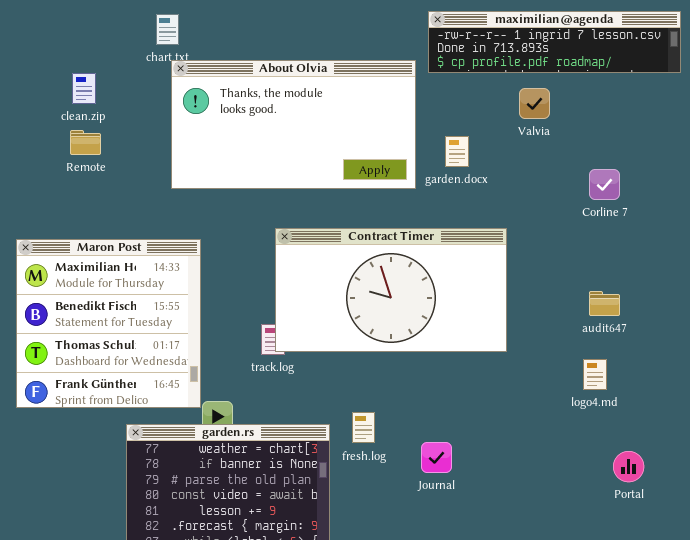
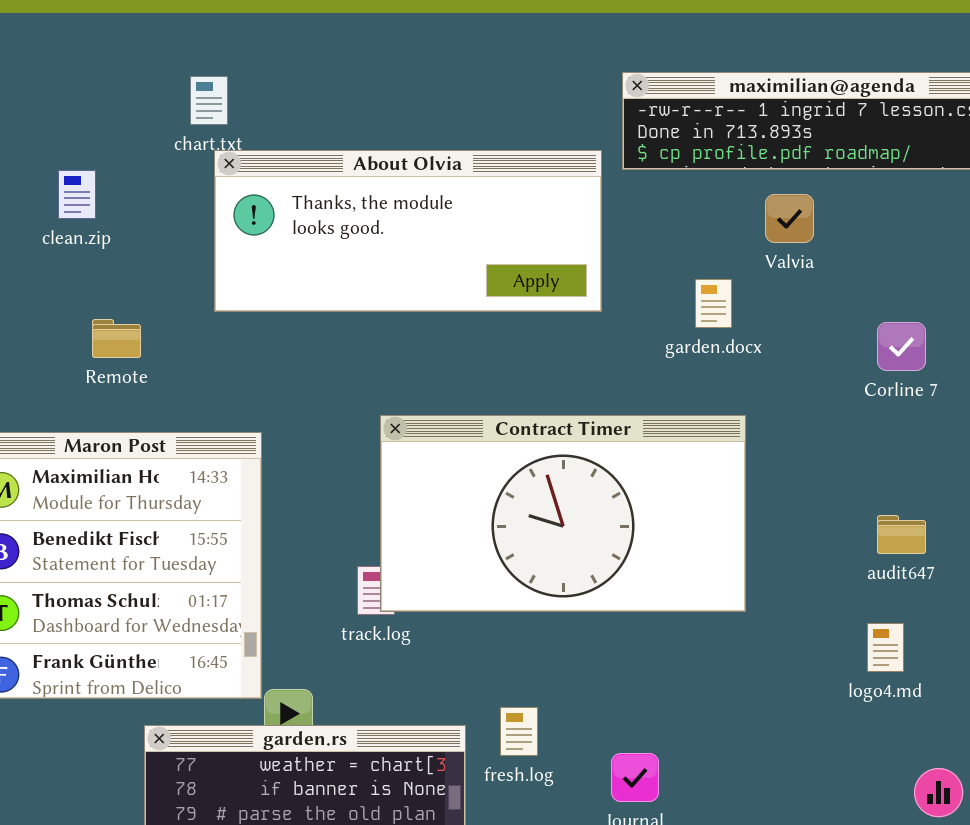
About Olvia: [171,60,416,189] -> [214,150,602,312], resized
Remote: [70,130,101,155] -> [92,319,141,358], moved
garden.docx: [445,136,469,167] -> [695,279,732,328], moved

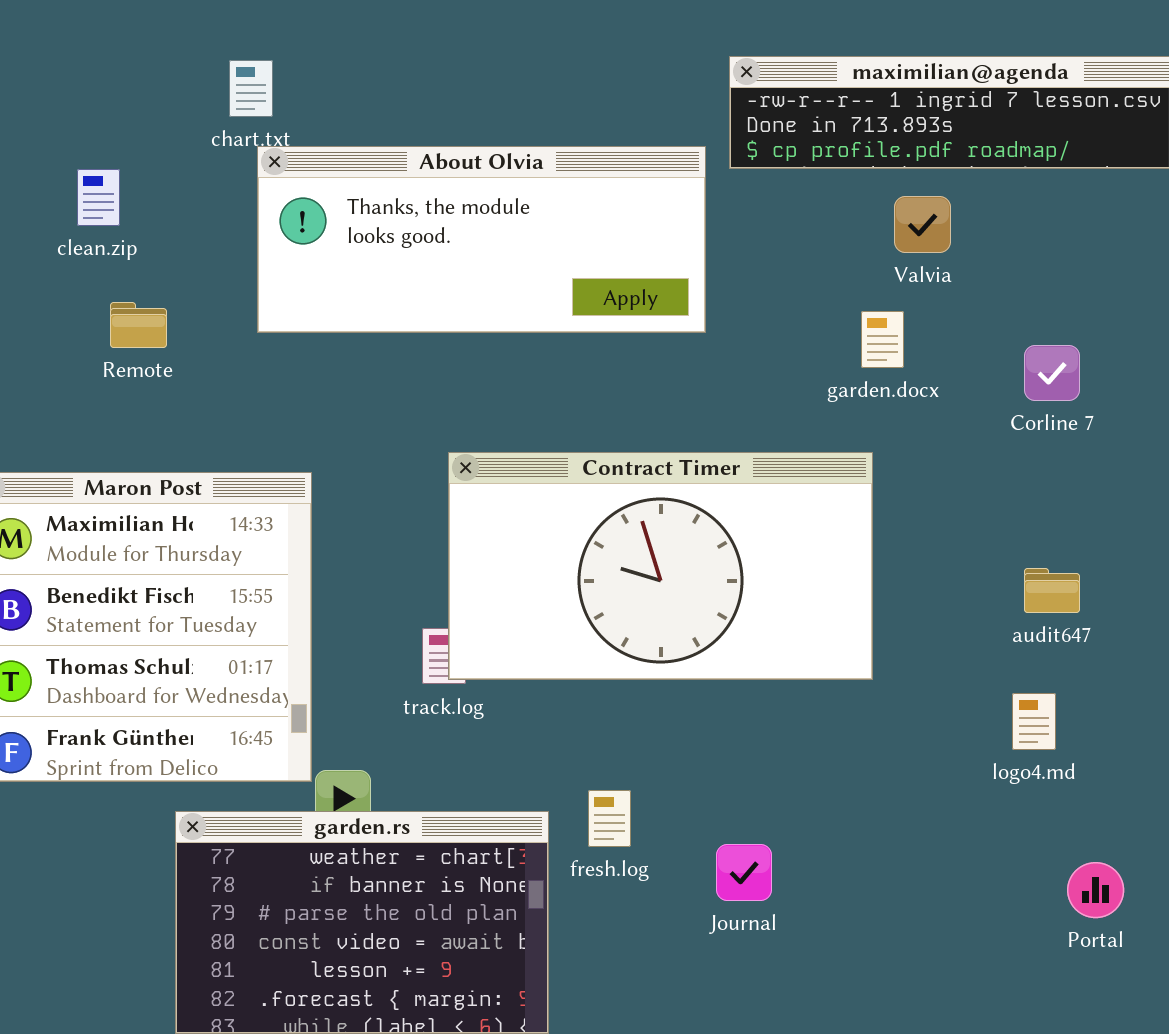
garden.docx: [695,279,732,328] -> [861,311,904,368], moved
Remote: [92,319,141,358] -> [110,302,167,348], moved

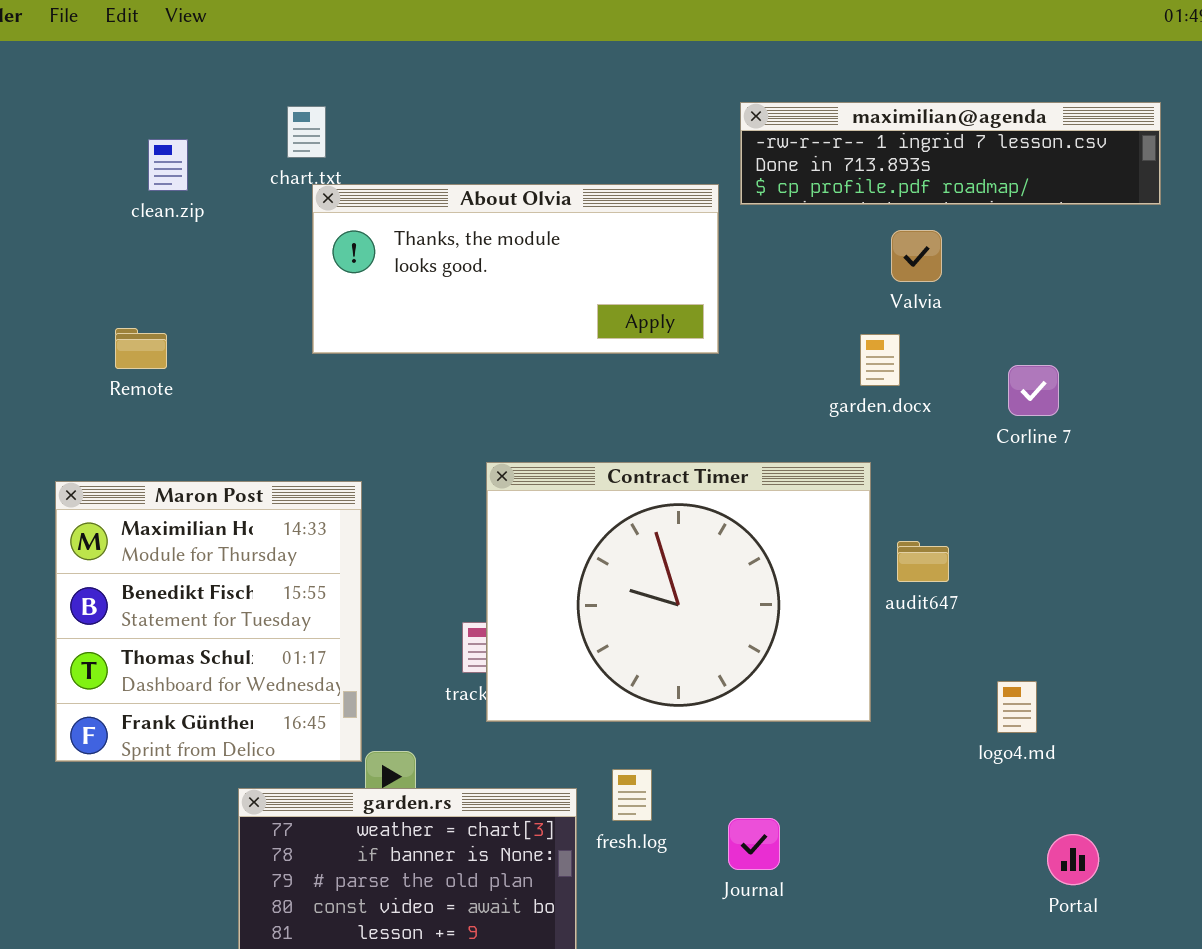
clean.zip: [77,169,120,226] -> [148,139,188,191], moved
Remote: [110,302,167,348] -> [115,328,167,369], moved
Contract Timer: [448,452,873,680] -> [486,462,871,722], resized
audit647: [1024,568,1080,613] -> [897,541,949,582], moved

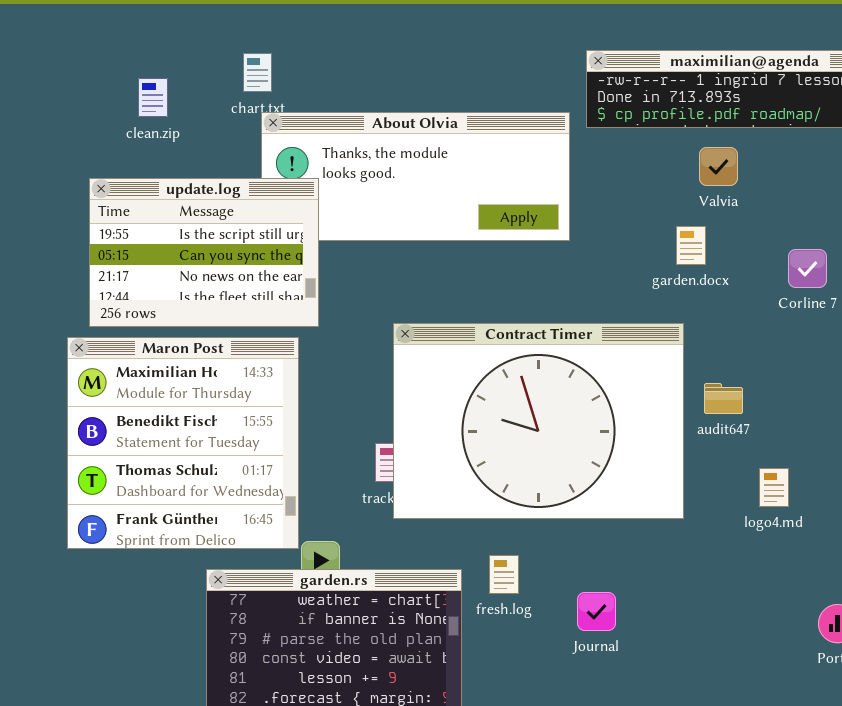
update.log: none -> [89,178,319,327], opened
logo4.md: [997,681,1037,733] -> [759,468,789,507], moved

